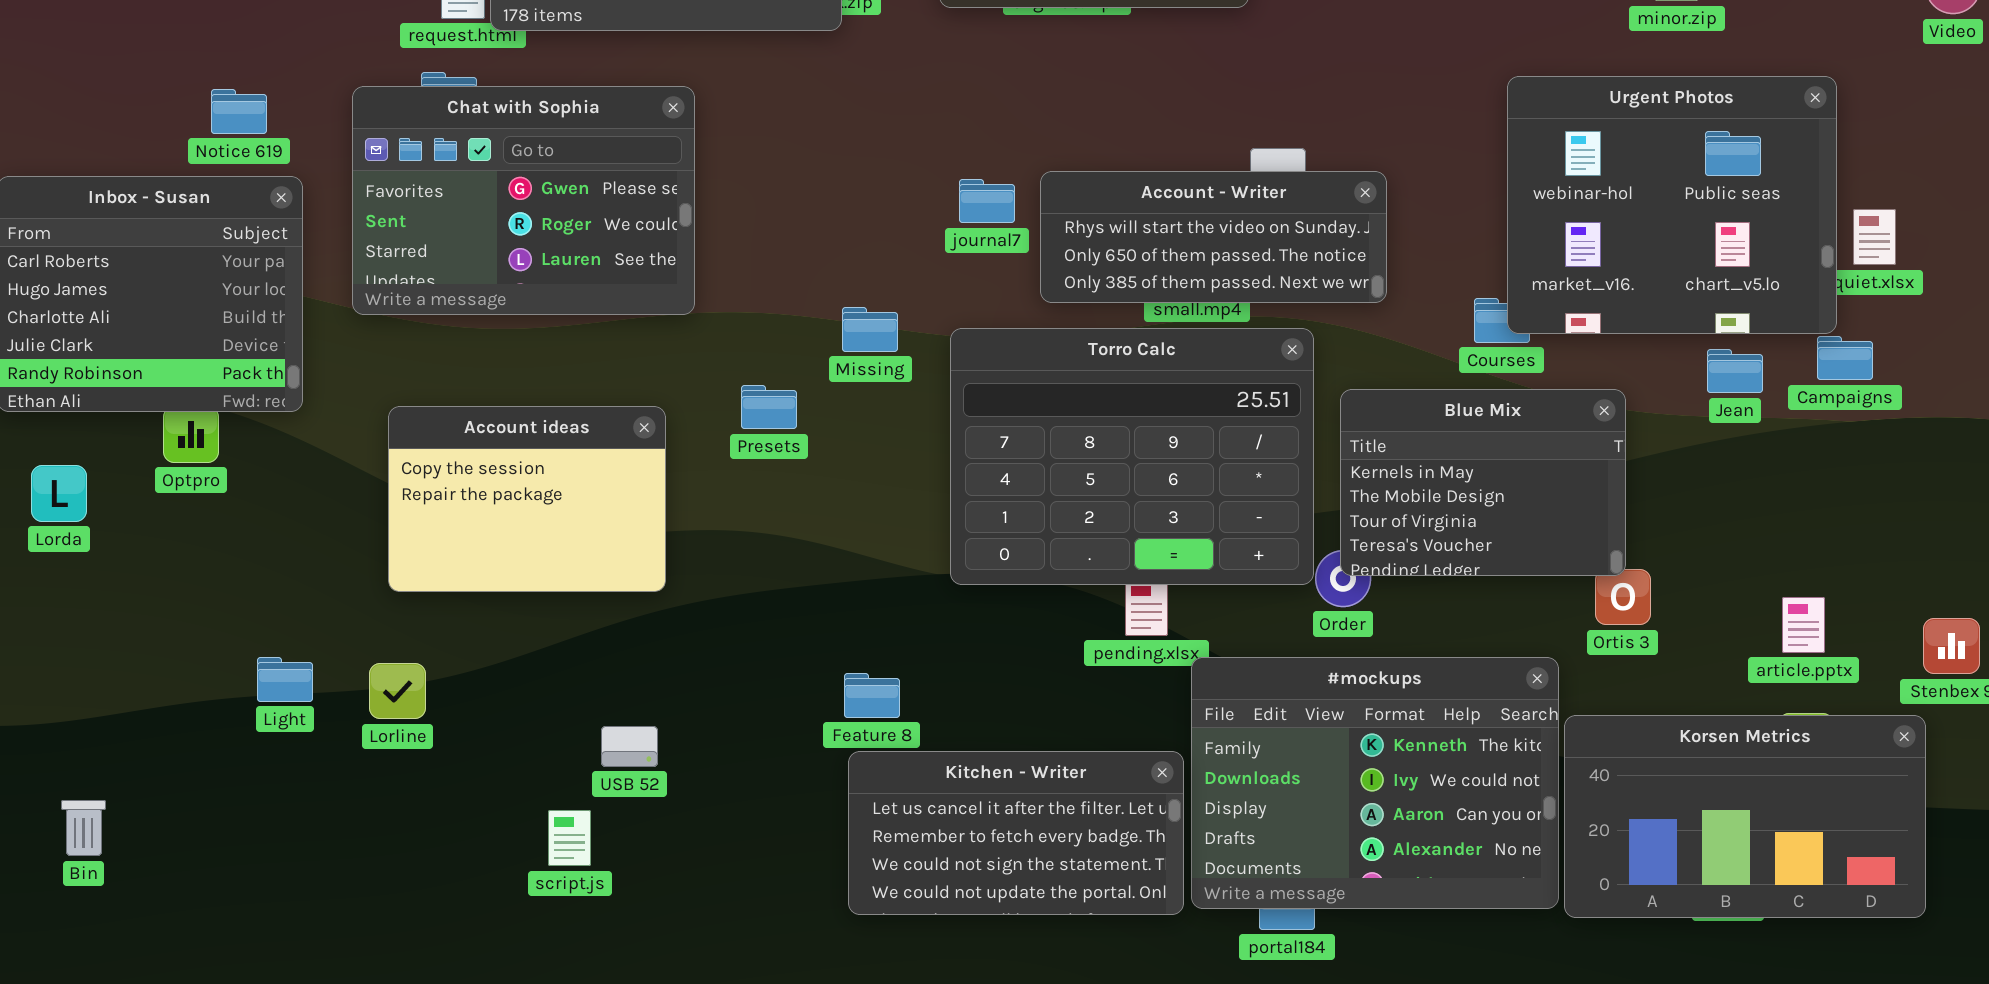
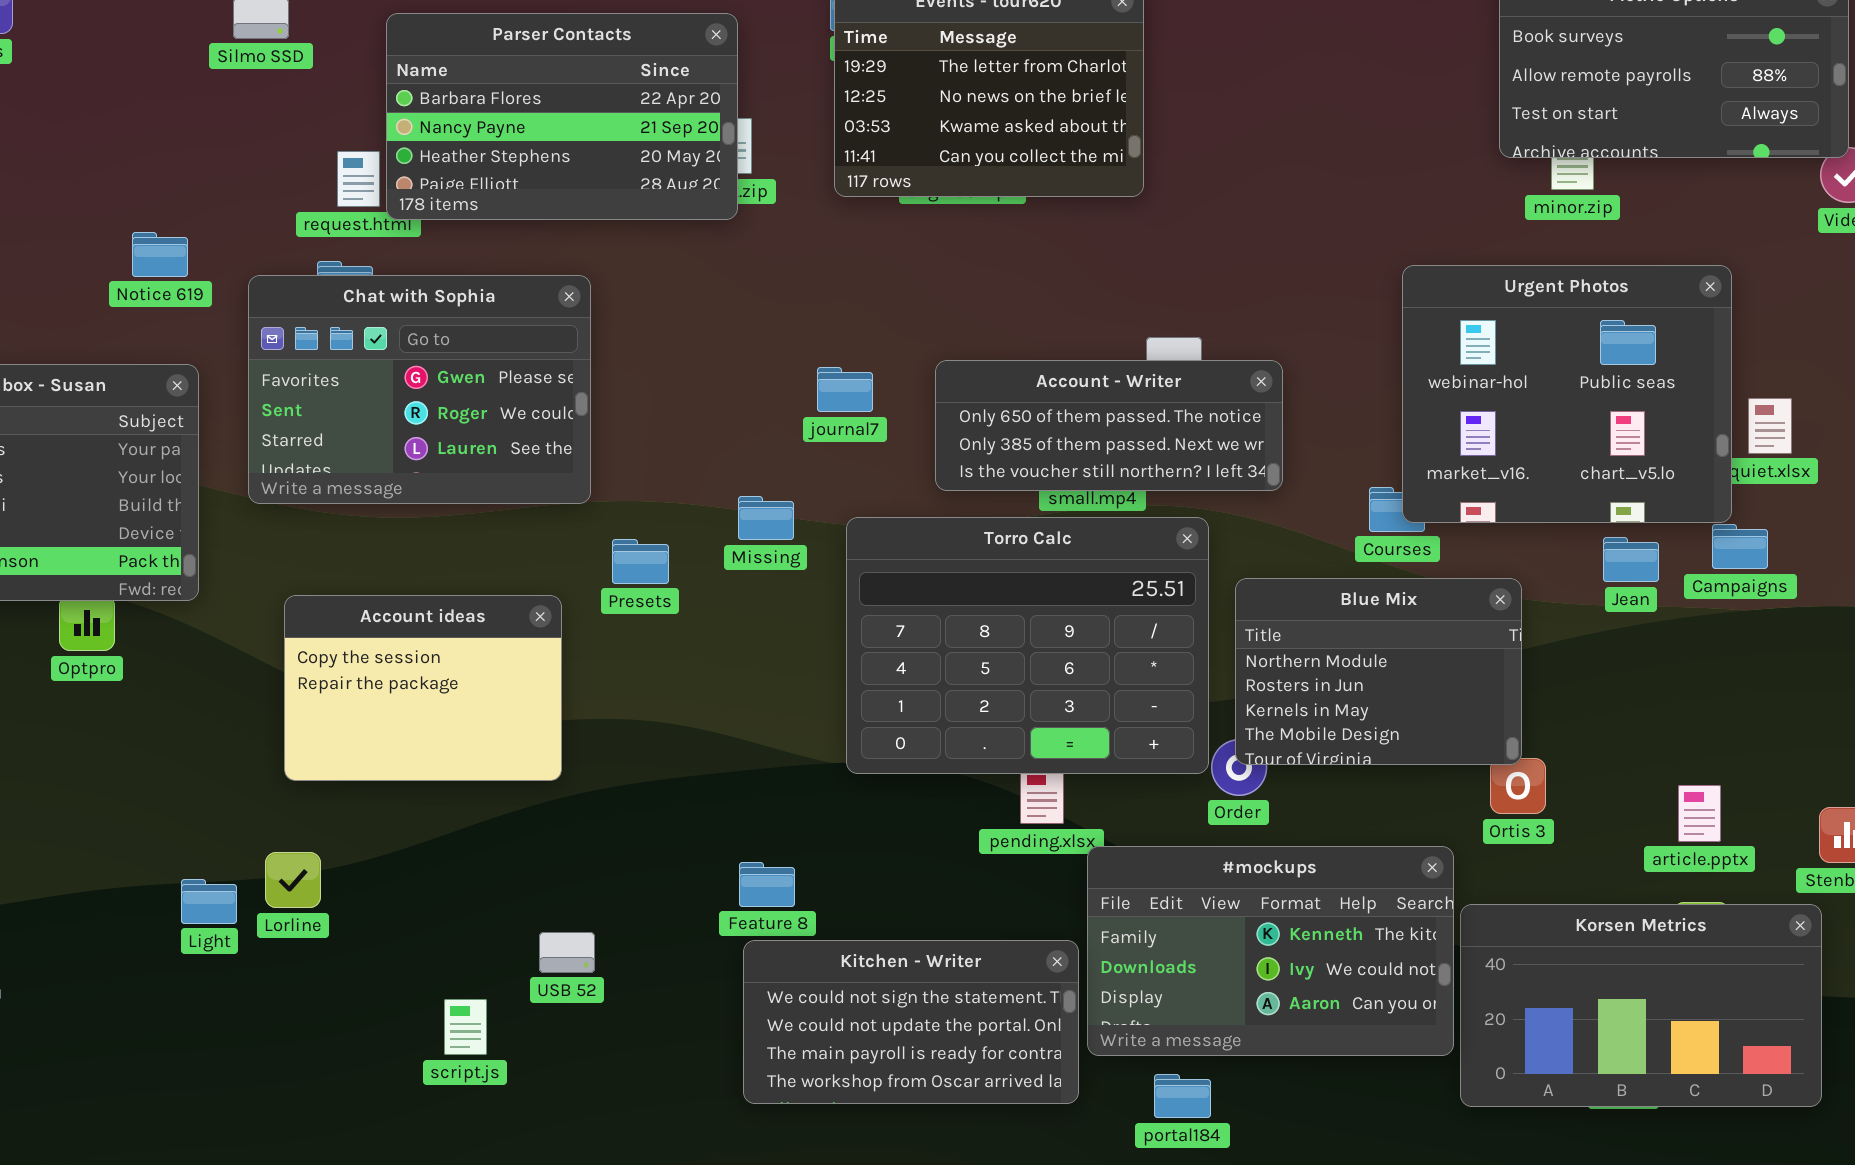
Notice 619: [211,89,267,134] -> [132,232,188,277], moved
Account - Writer: [1040,171,1387,303] -> [935,360,1283,491], scrolled down 1 row
journal7: [959,179,1015,223] -> [817,367,873,412], moved
Presets: [741,385,797,429] -> [612,539,669,584], moved
Blue Mix: [1340,389,1626,576] -> [1235,578,1522,765], scrolled up 2 rows
Light: [257,657,313,702] -> [181,879,237,924], moved
#mockups: [1191,657,1559,909] -> [1087,846,1454,1056], resized
USB 52: [601,726,658,767] -> [539,932,595,973], moved
Kitchen - Writer: [848,751,1184,915] -> [743,940,1079,1104], scrolled down 2 rows

